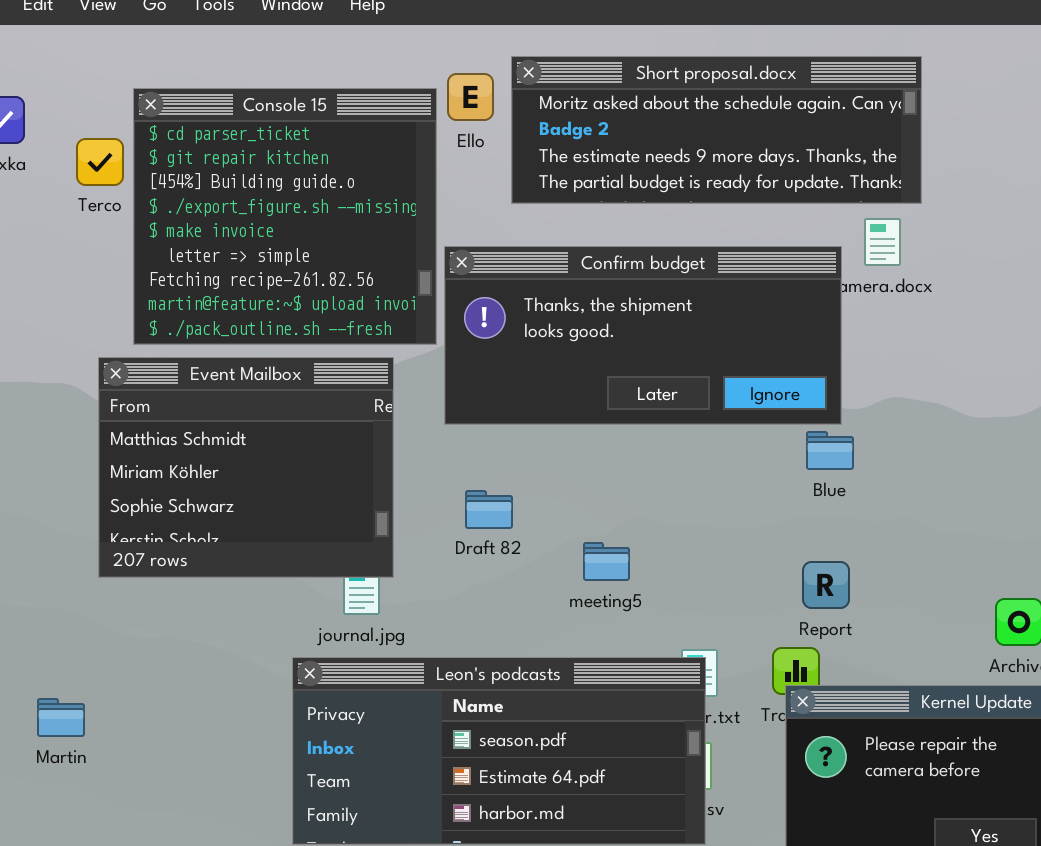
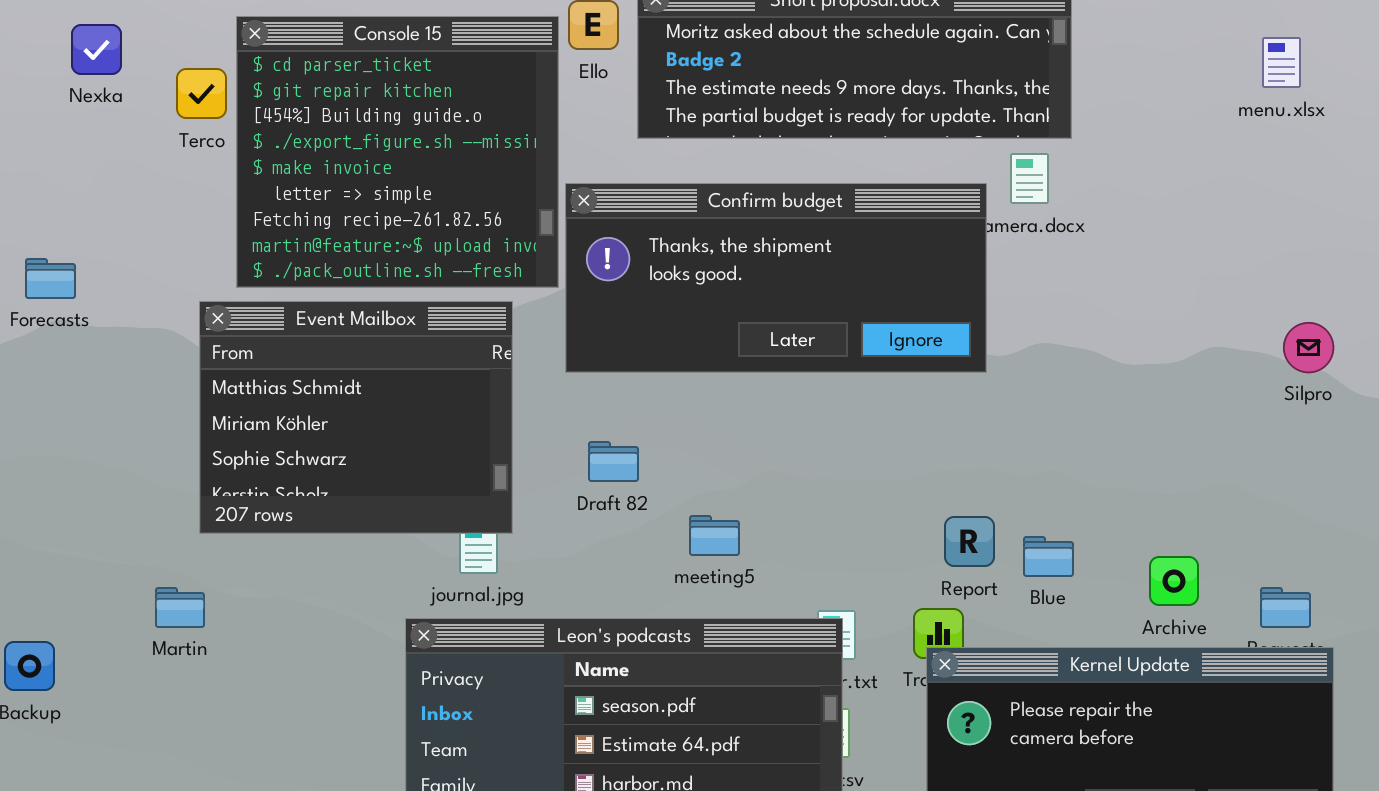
Blue: [806,431,854,470] -> [1023,536,1074,577], moved
meeting5: [583,542,630,581] -> [689,515,740,556], moved
Martin: [37,698,85,737] -> [155,587,205,628], moved

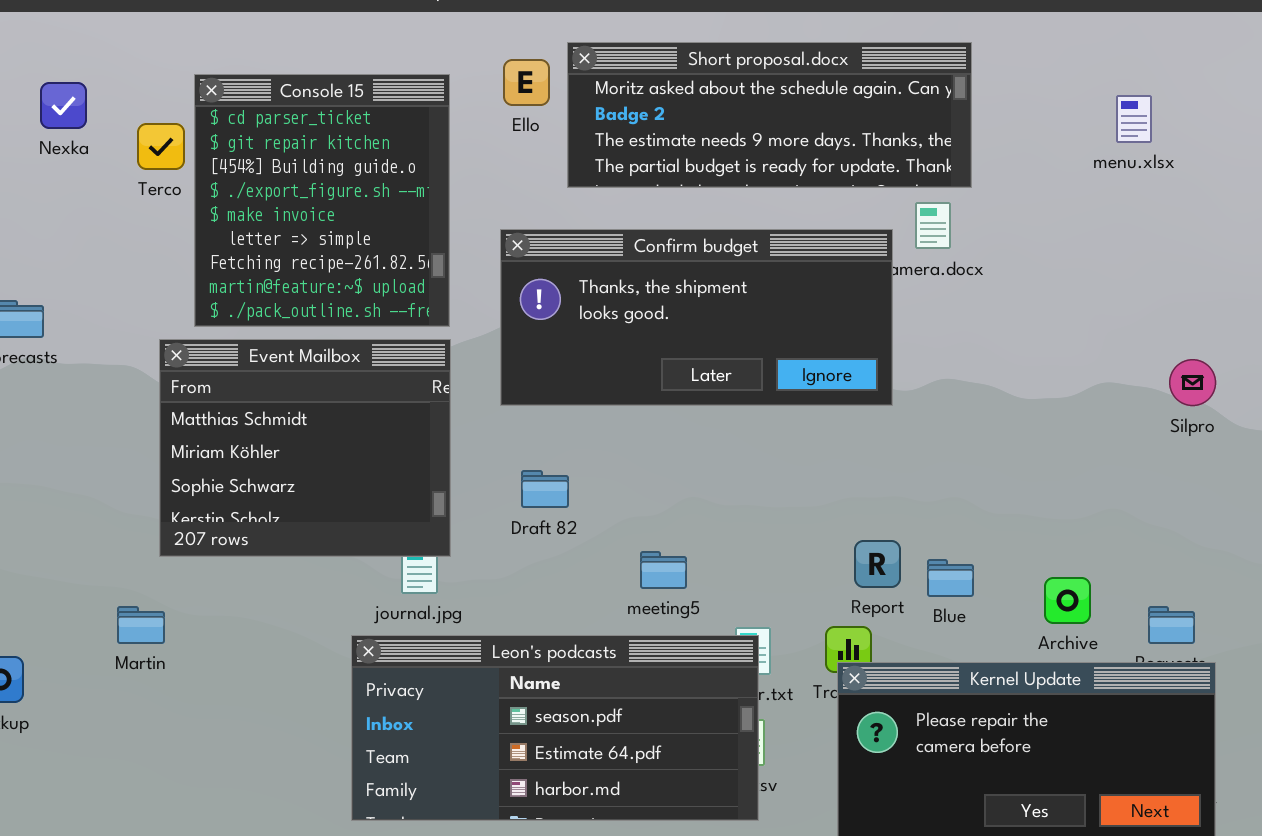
Console 15: [236,16,559,288] -> [194,74,450,327], resized
menu.xlsx: [1262,37,1301,88] -> [1116,95,1152,143], moved
meeting5: [689,515,740,556] -> [640,551,687,589], moved

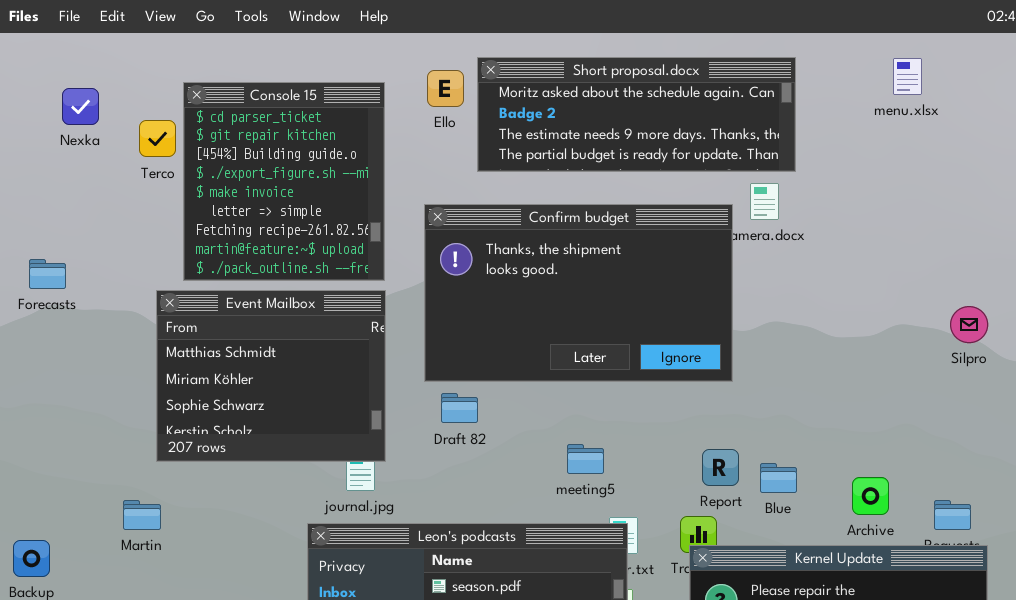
menu.xlsx: [1116,95,1152,143] -> [893,58,922,95], moved
Confirm budget: [500,229,893,406] -> [424,204,733,382], resized
meeting5: [640,551,687,589] -> [567,444,604,474], moved

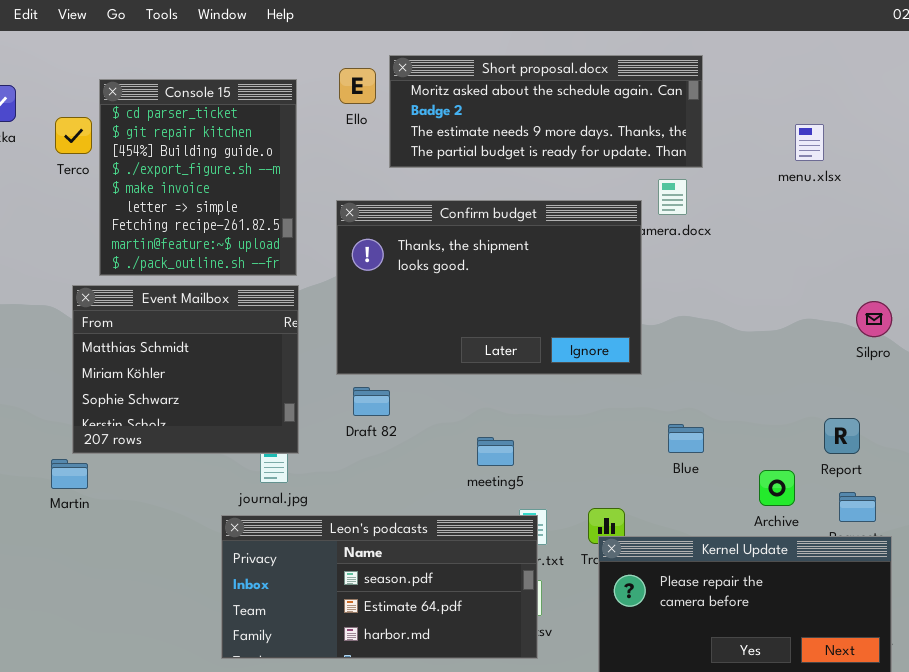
menu.xlsx: [893,58,922,95] -> [795,124,824,161], moved
Report: [702,449,739,486] -> [824,418,860,454], moved
Blue: [760,463,797,493] -> [668,424,704,453], moved
Martin: [123,500,161,530] -> [51,459,88,489], moved

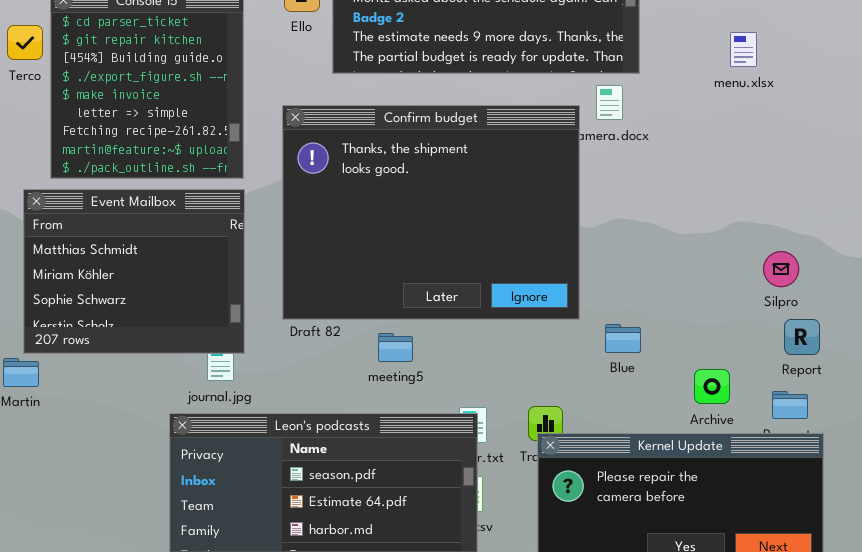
Confirm budget: [336,200,642,375] -> [282,105,580,320], resized
Silpro: [856,301,892,337] -> [763,251,799,287], moved
Report: [824,418,860,454] -> [784,319,820,355], moved
meeting5: [477,437,514,466] -> [378,333,413,362], moved

